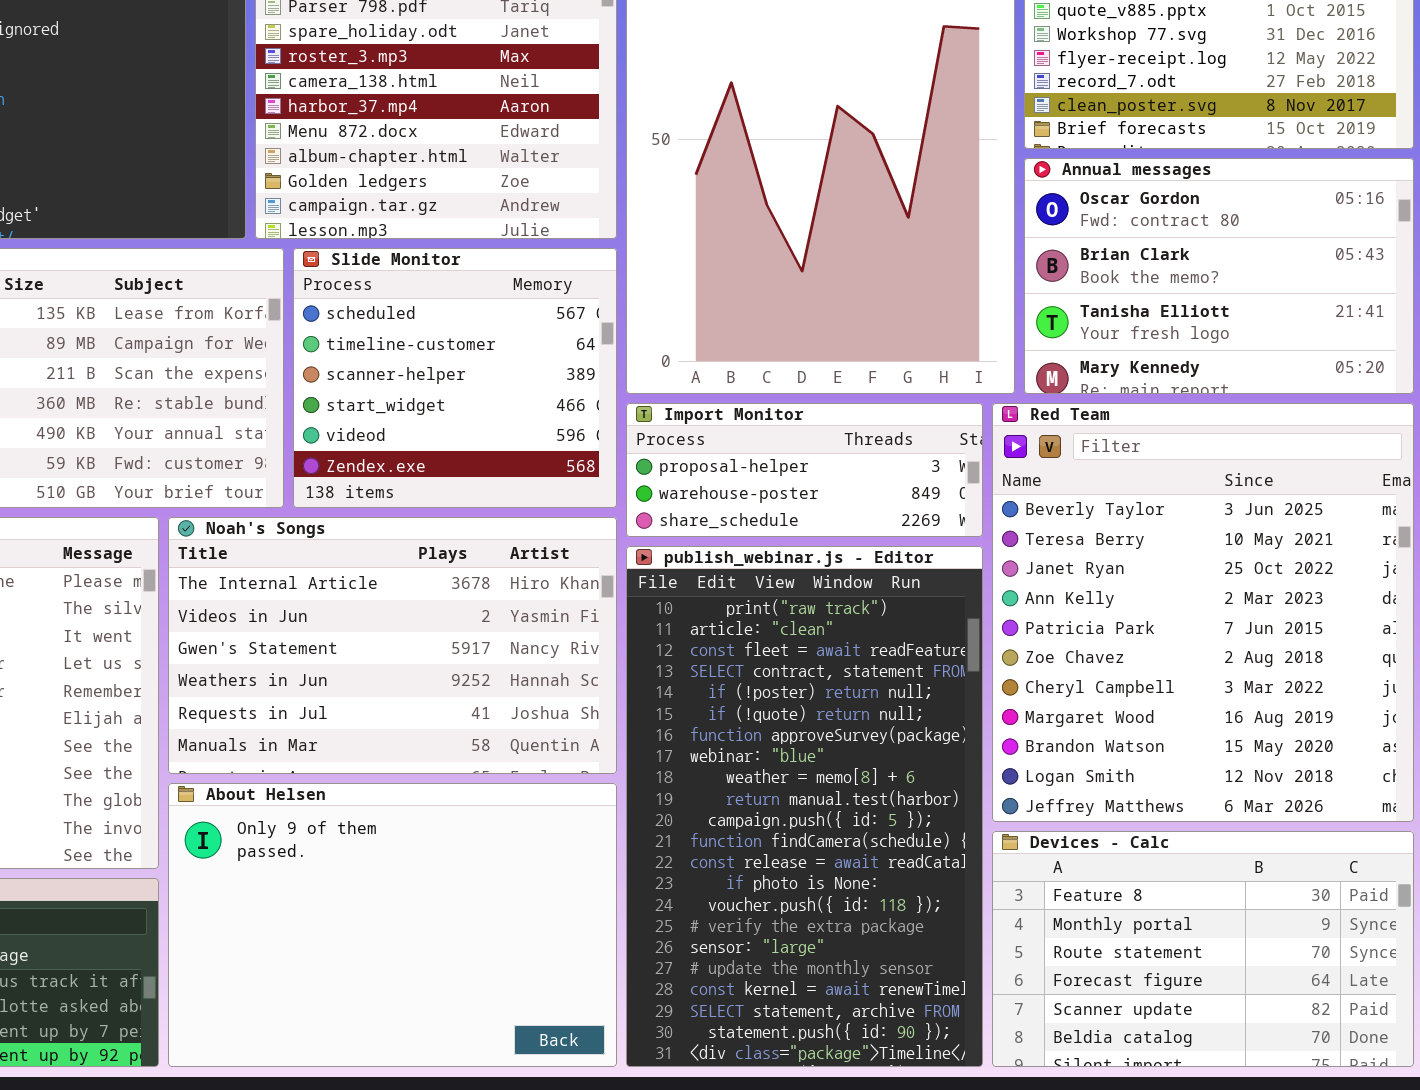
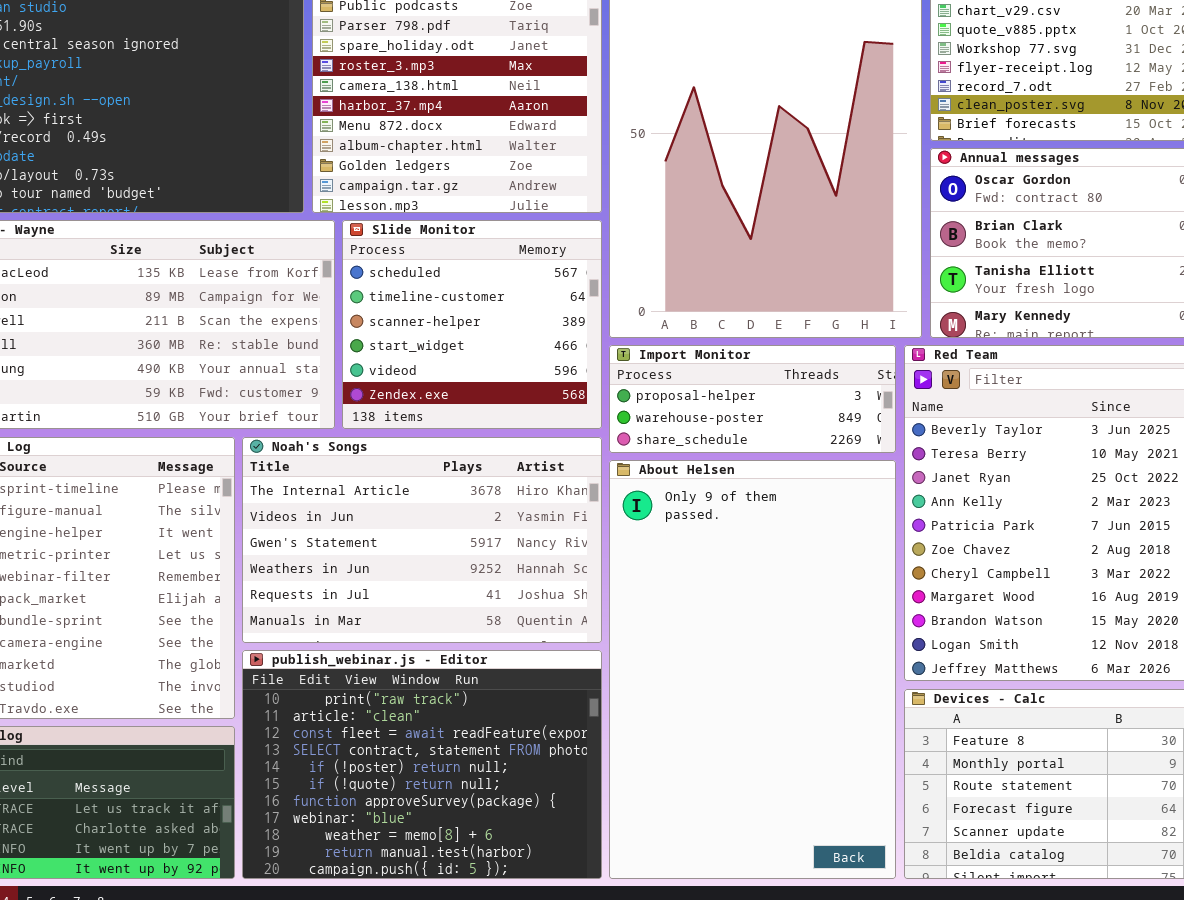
publish_webinar.js - Editor: [626,546,983,1067] -> [242,650,602,879], moved, resized
About Helsen: [168,783,617,1067] -> [609,460,896,879], moved, resized

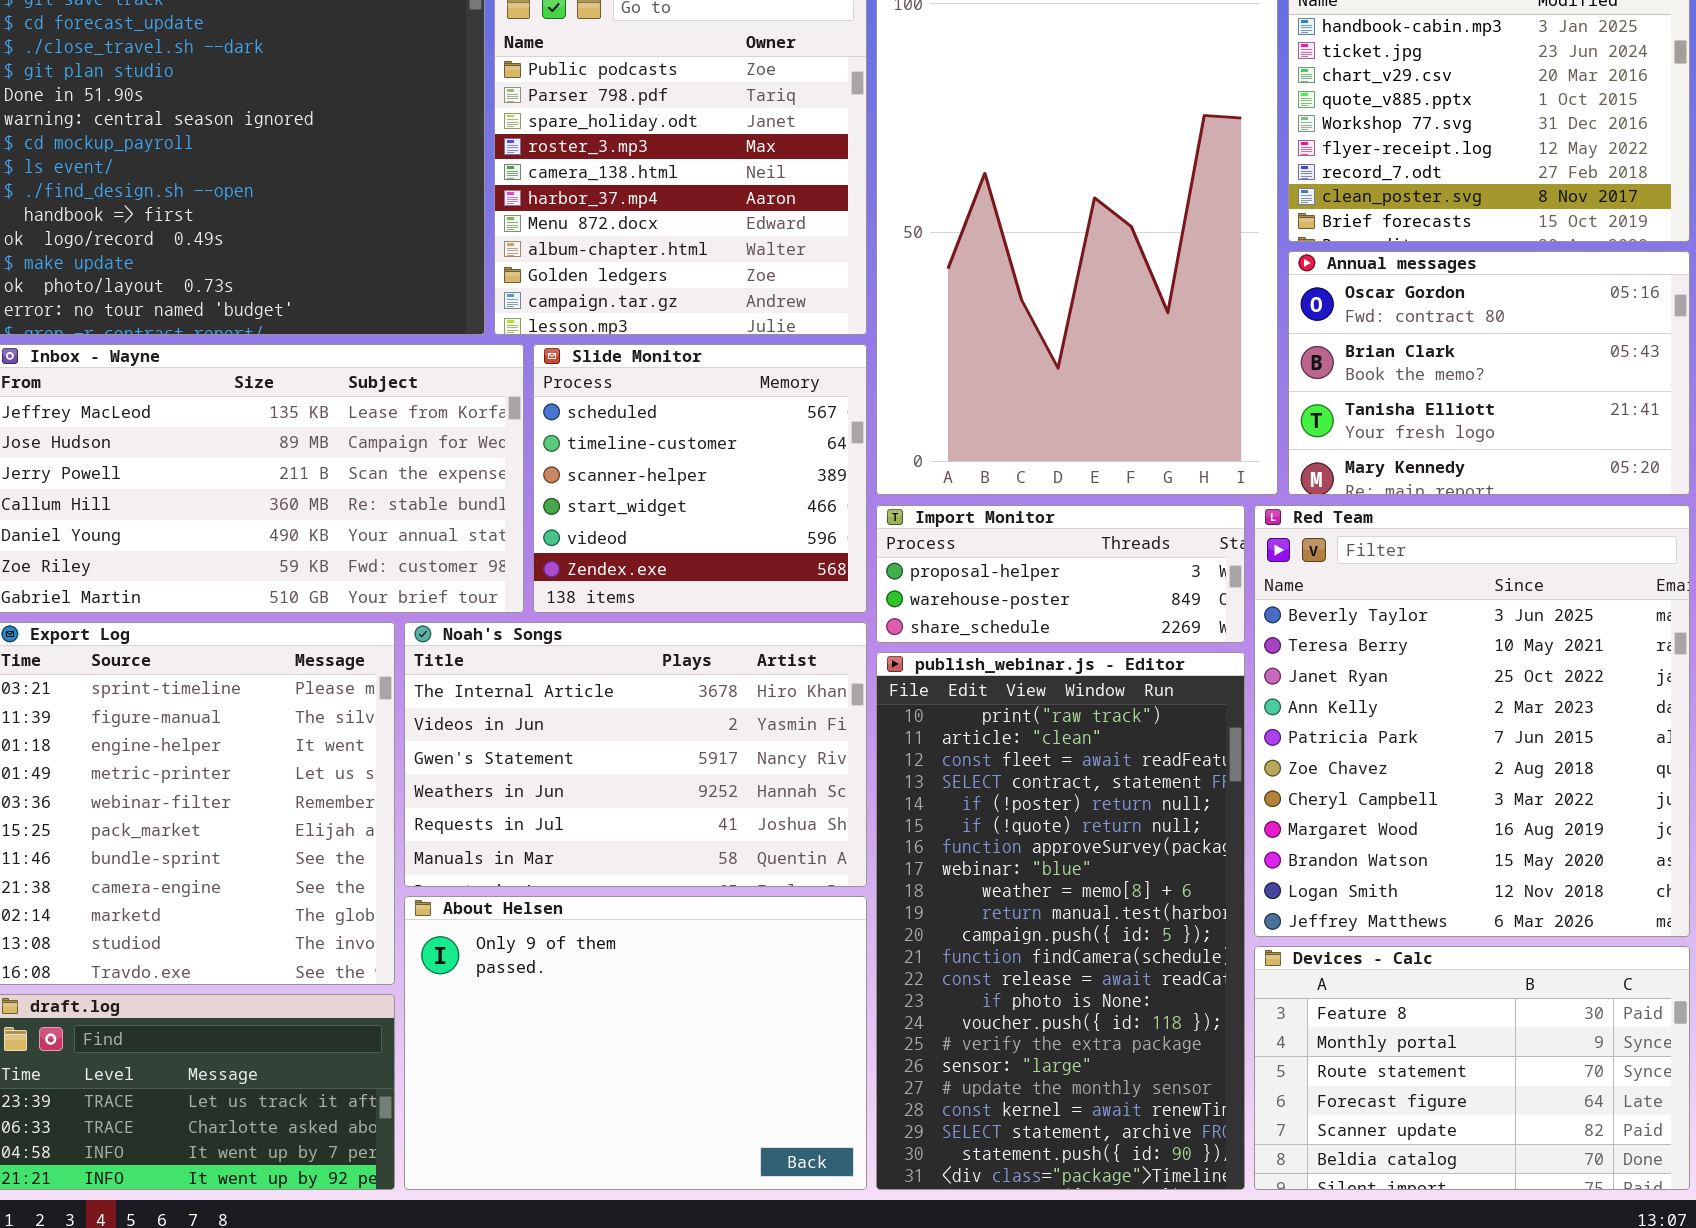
About Helsen: [609,460,896,879] -> [404,896,867,1190], moved, resized
publish_webinar.js - Editor: [242,650,602,879] -> [876,652,1245,1190], moved, resized

